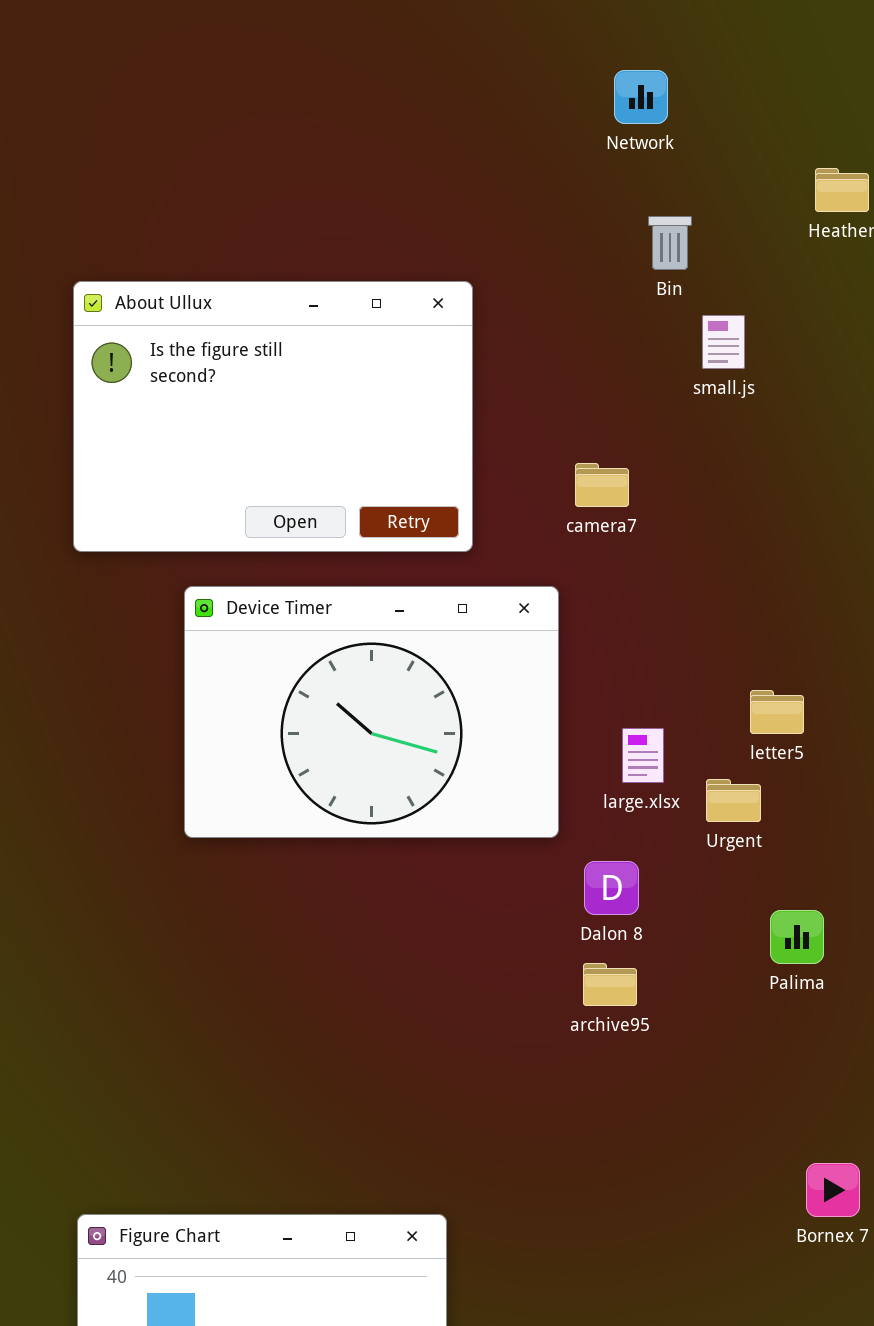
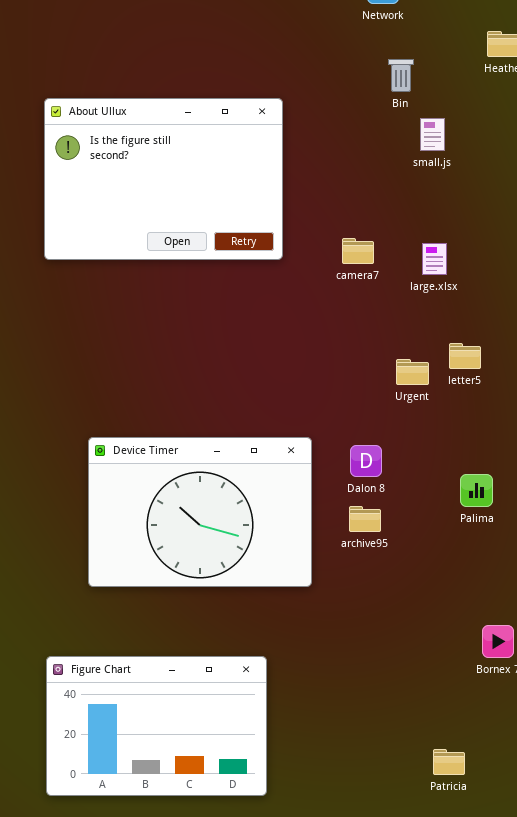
camera7: [575,463,629,507] -> [342,238,374,264], moved
Device Timer: [184,586,559,838] -> [88,437,312,587], moved
large.xlsx: [622,728,664,783] -> [422,243,447,275], moved
Urgent: [706,779,761,822] -> [396,359,429,385], moved

